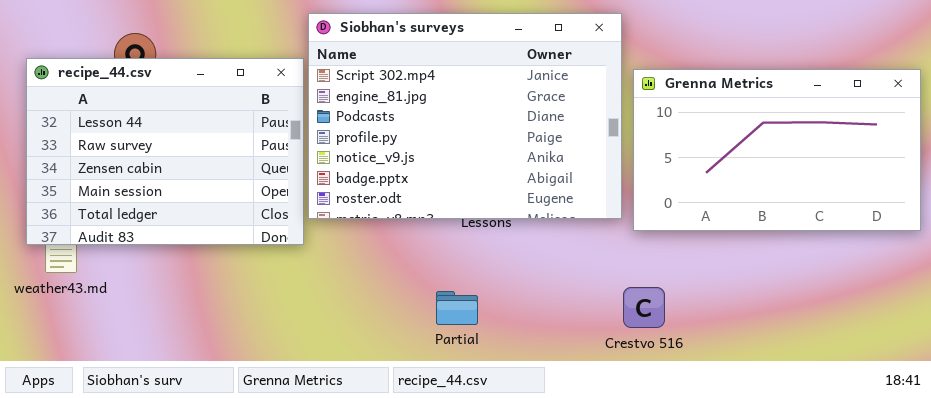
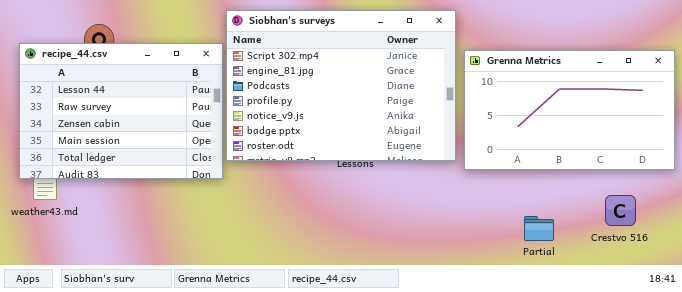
Crestvo 516: [623,287,665,328] -> [605,195,636,226], moved
Partial: [436,291,478,325] -> [524,216,554,241], moved

